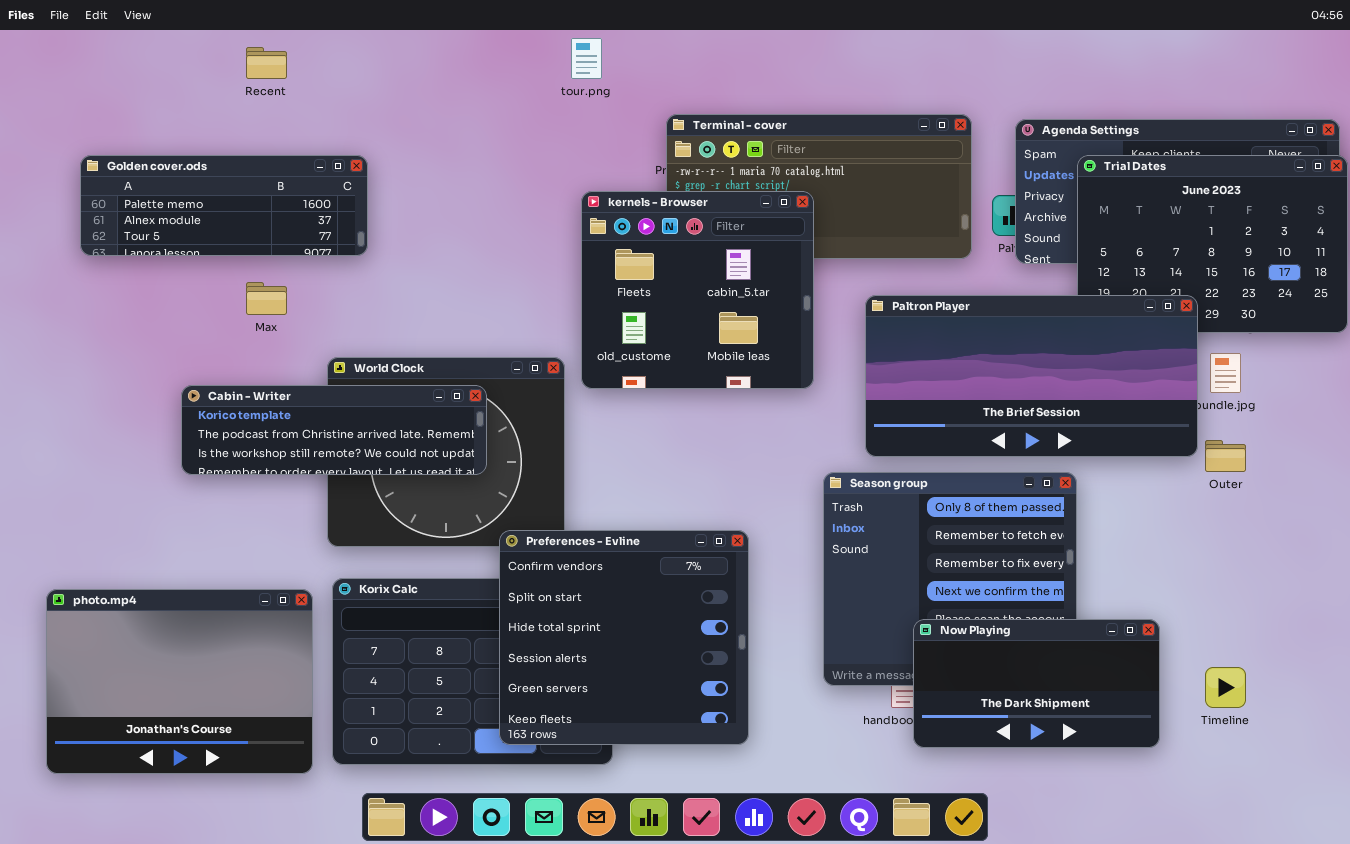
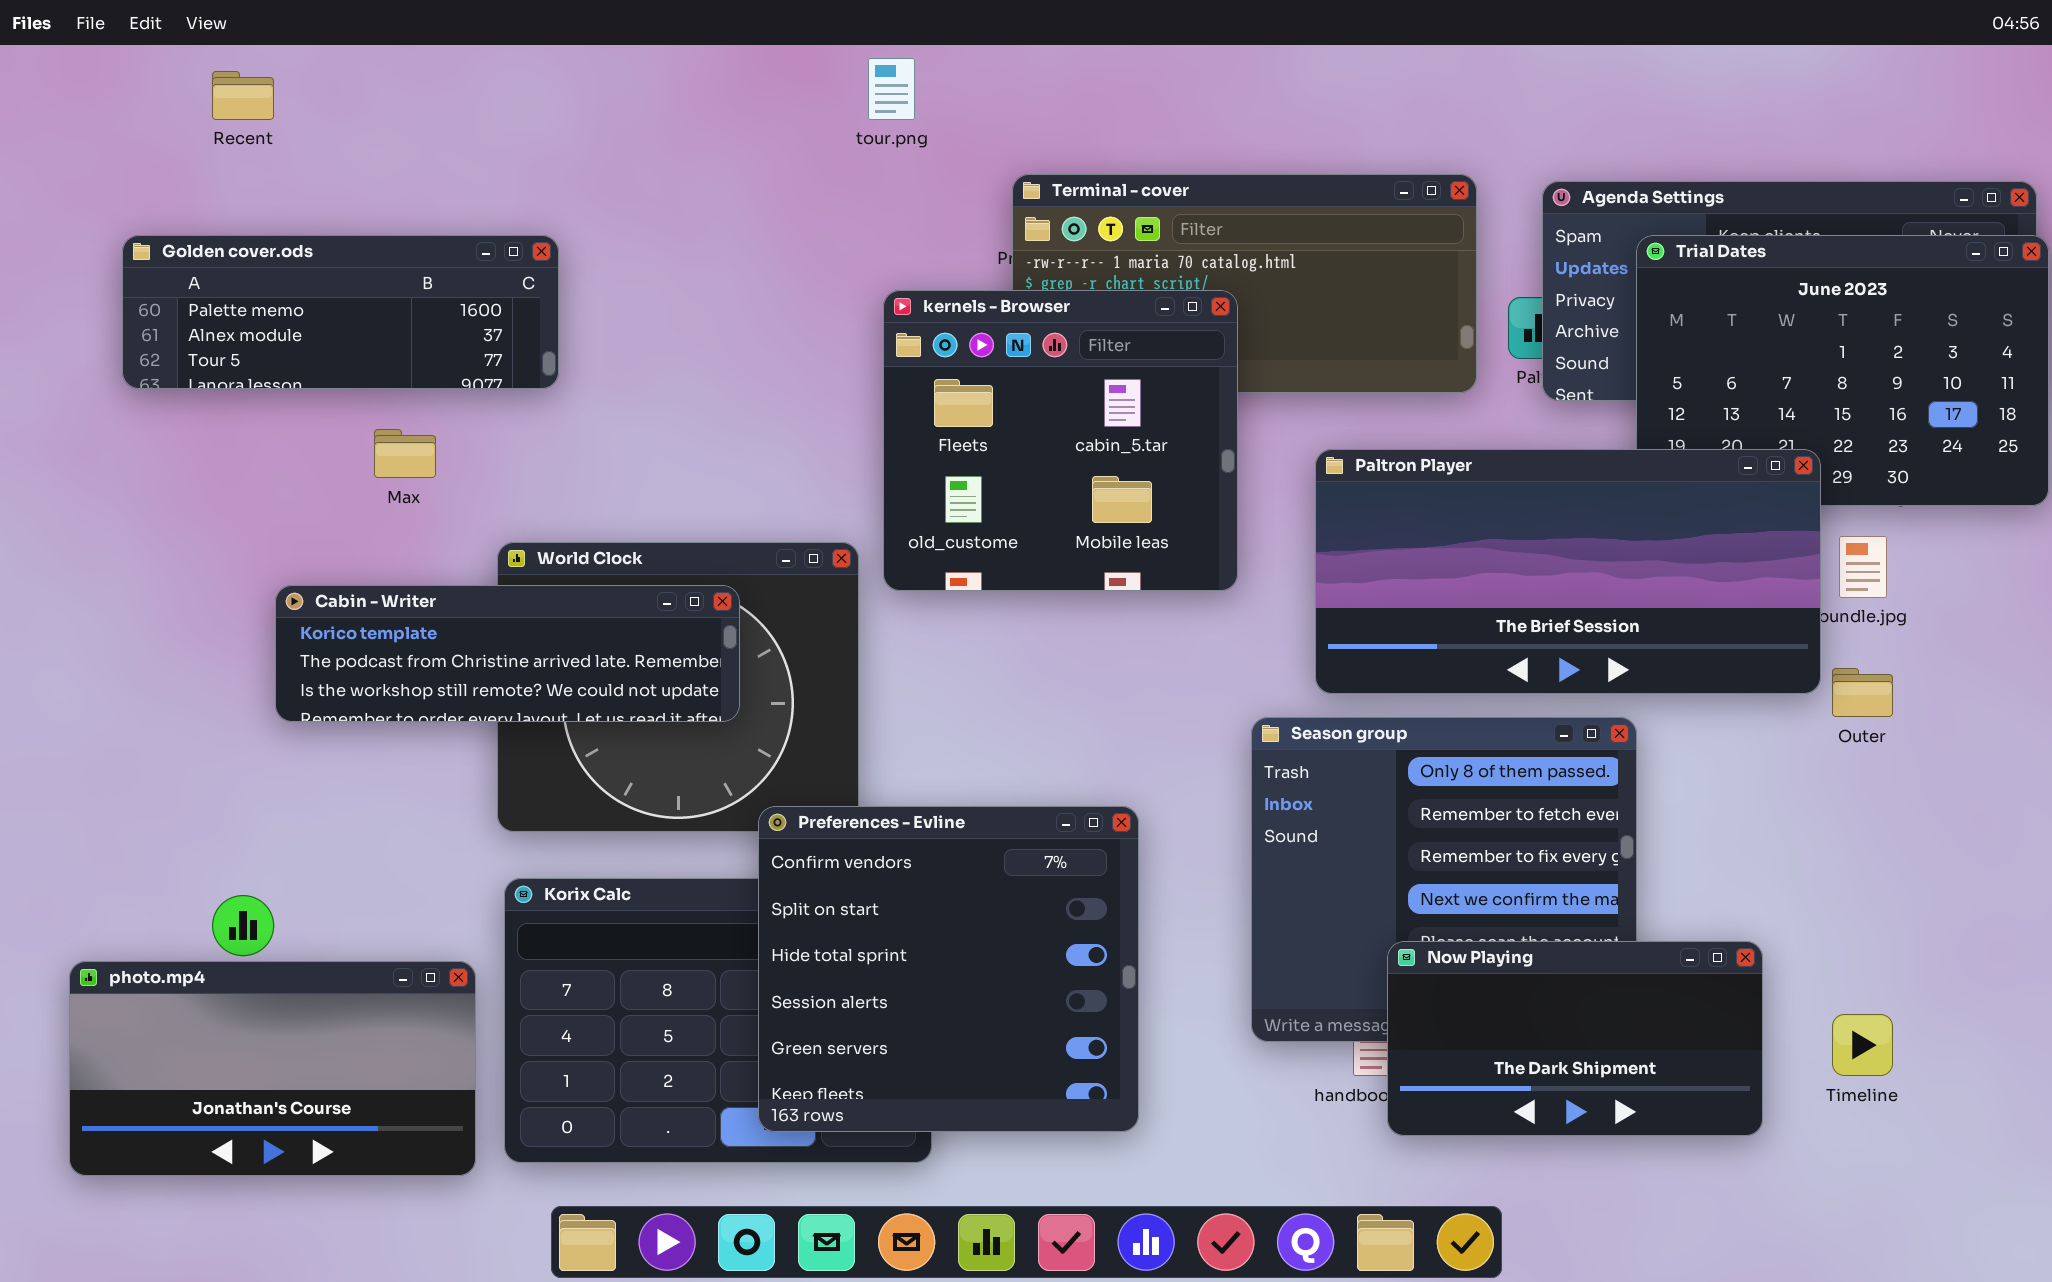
Recent: [246,47,287,79] -> [212,71,274,120], moved
photo.mp4: [46,589,313,774] -> [69,961,476,1176], resized

